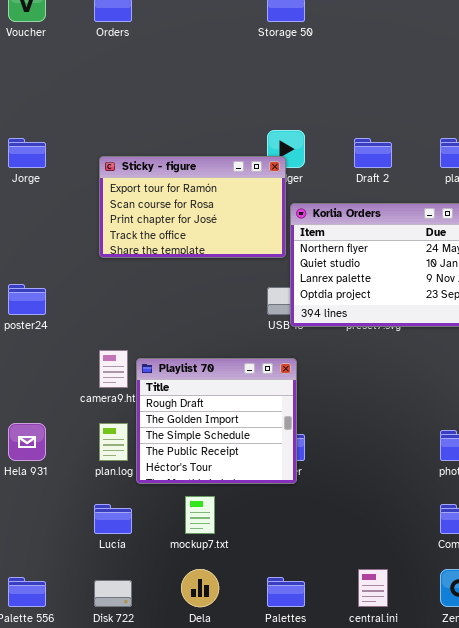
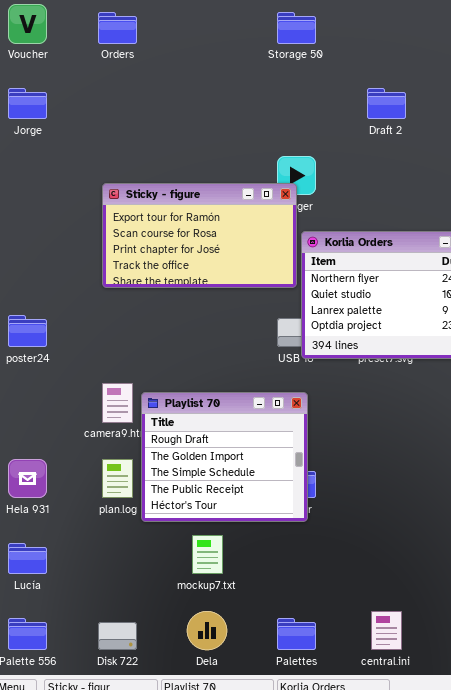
Jorge: [8,138,46,168] -> [8,88,47,119], moved
Draft 2: [354,138,392,168] -> [367,88,406,119], moved
Lucía: [94,504,132,534] -> [8,543,47,574], moved

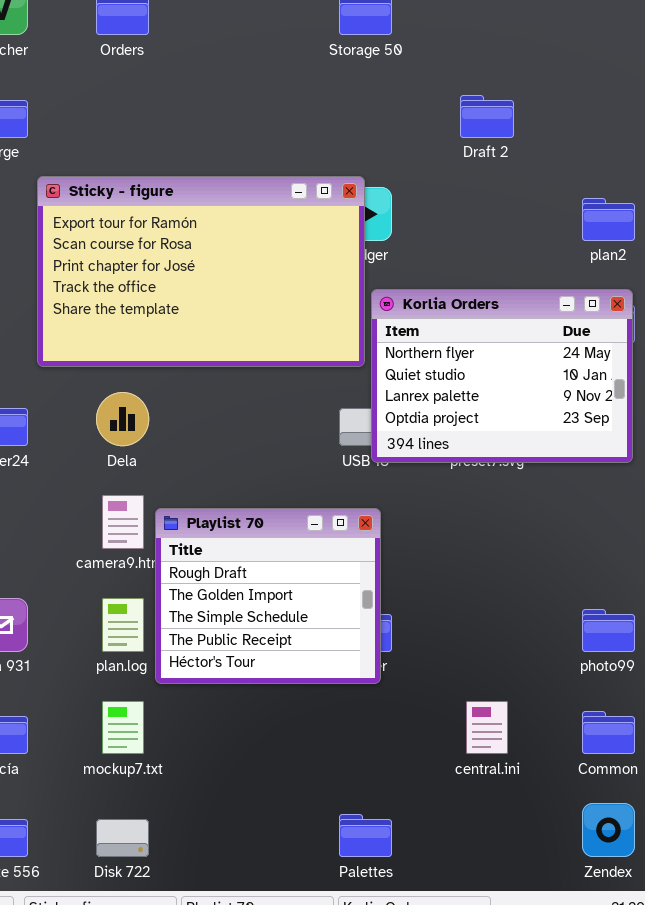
Sticky - figure: [102,183,297,288] -> [37,176,365,367], resized
mockup7.txt: [192,535,223,574] -> [102,701,144,754], moved
Dela: [187,611,227,650] -> [96,392,149,446], moved
central.ini: [371,611,402,650] -> [466,701,508,754], moved

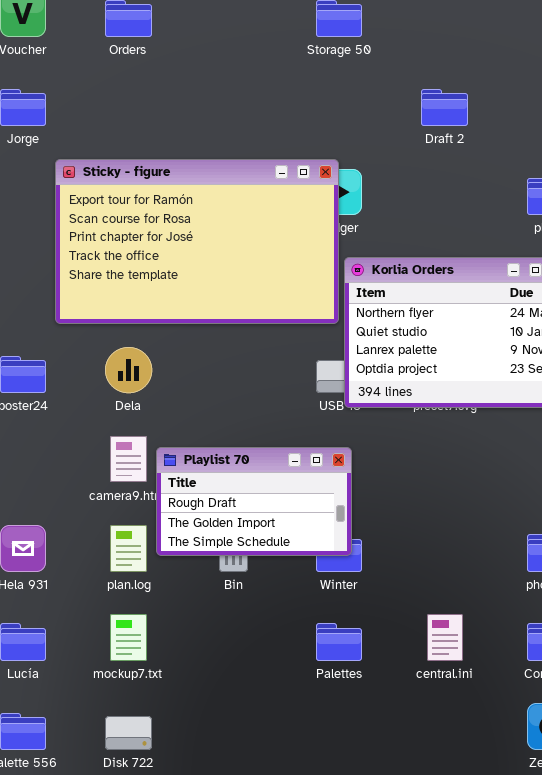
Playlist 70: [155,508,381,684] -> [156,447,352,556], resized
Palettes: [339,814,392,857] -> [316,623,362,661], moved

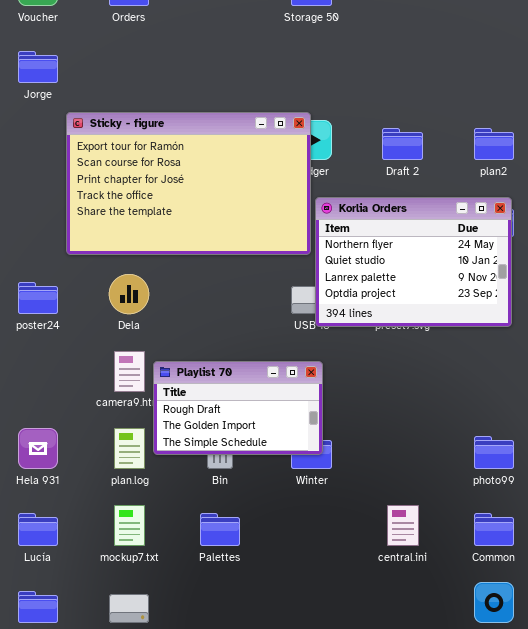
Draft 2: [421,89,468,126] -> [382,128,423,160], moved
Palettes: [316,623,362,661] -> [200,513,240,546], moved

